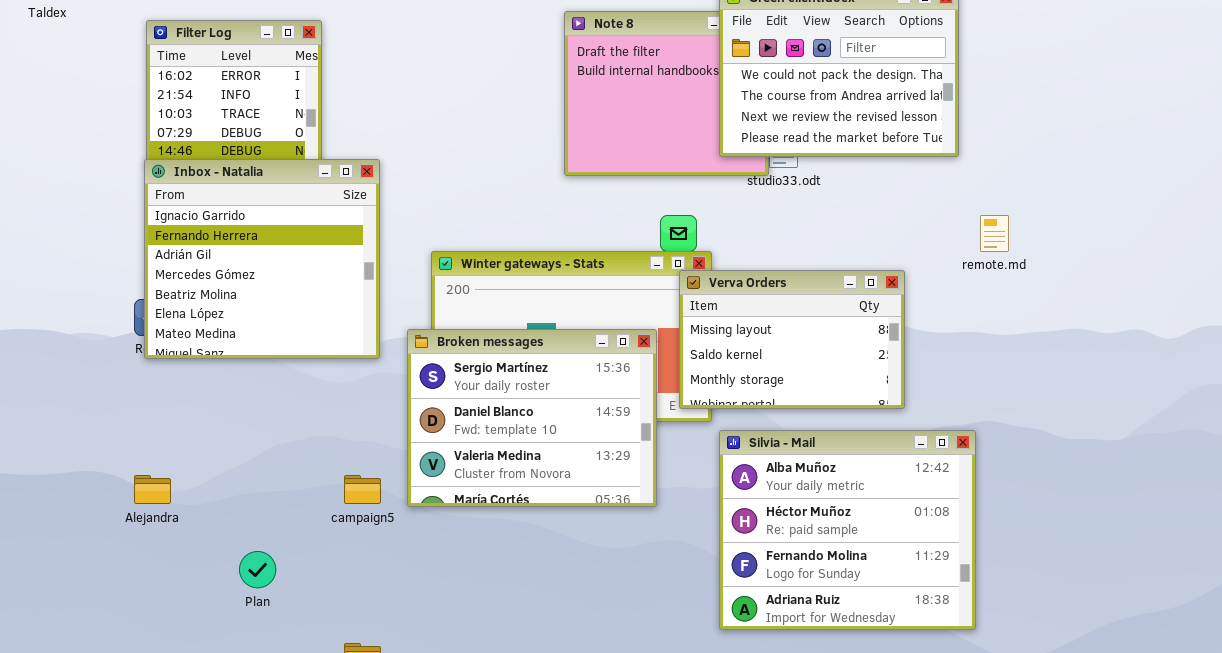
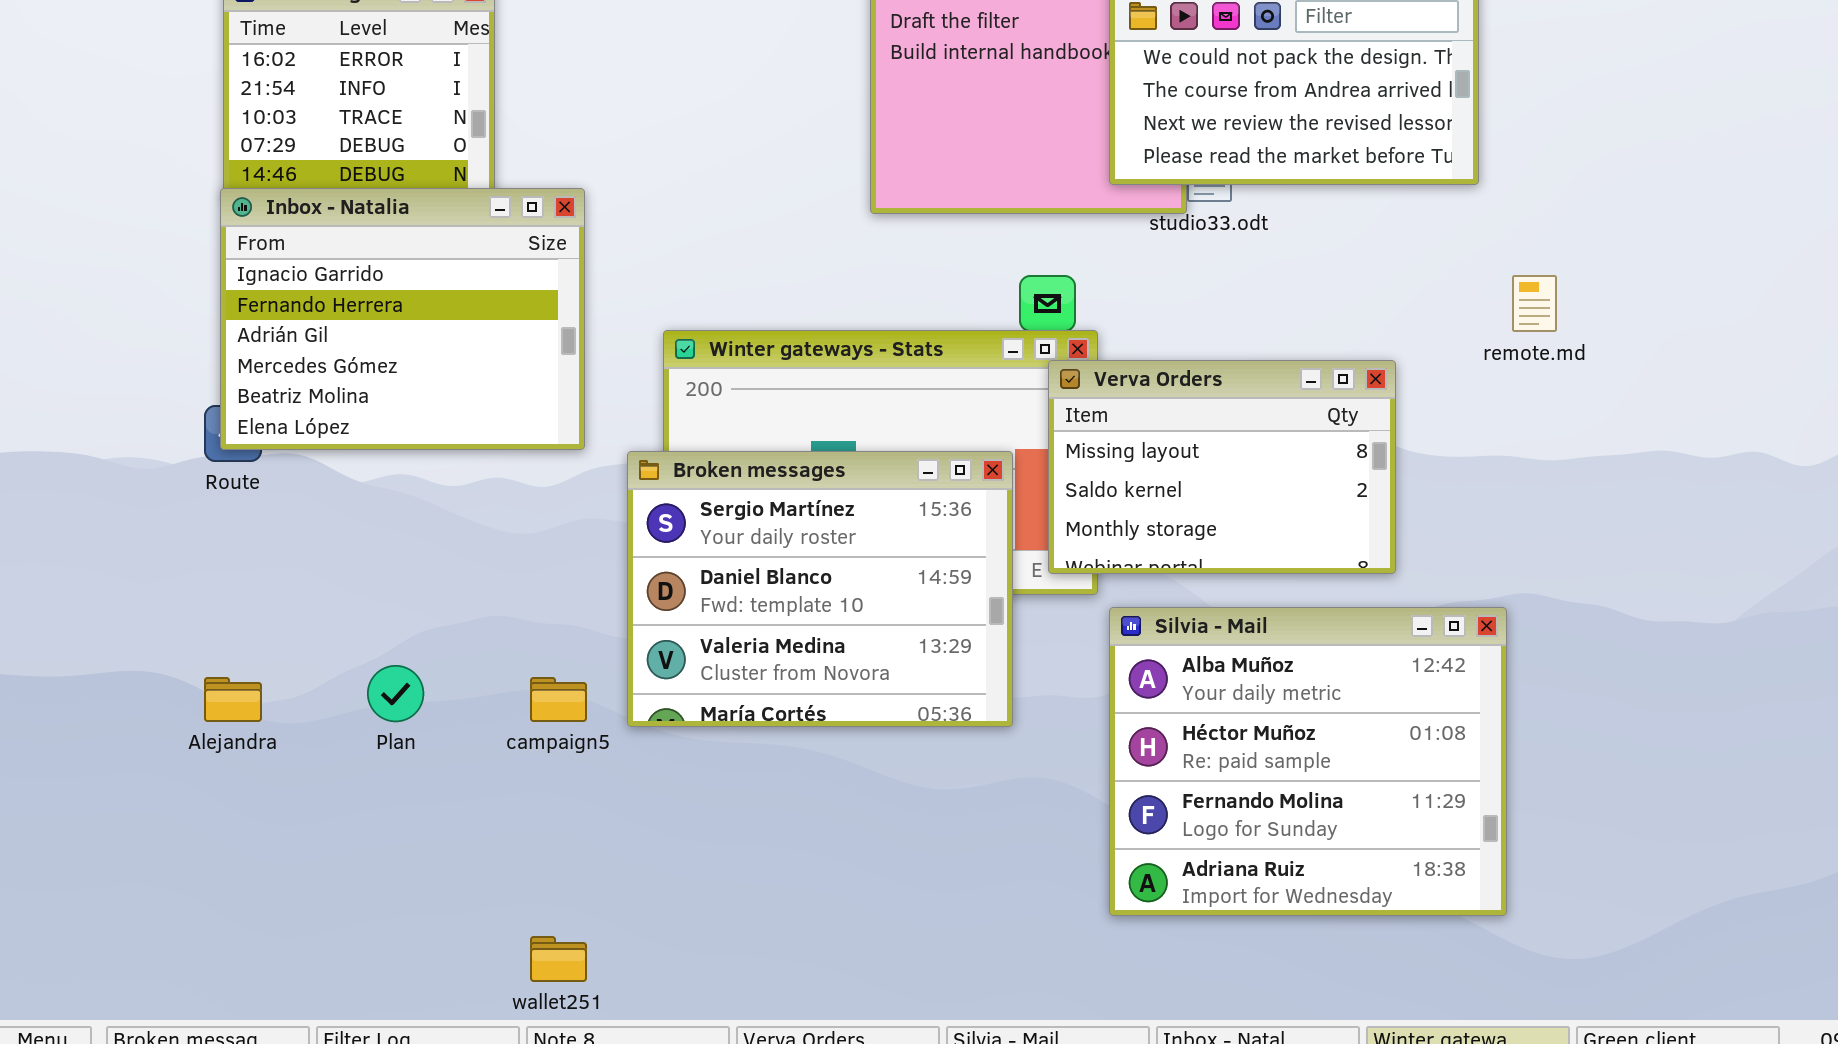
Inbox - Natalia: [144,159,380,359] -> [220,188,585,450], resized
Plan: [239,551,276,588] -> [367,665,424,722], moved

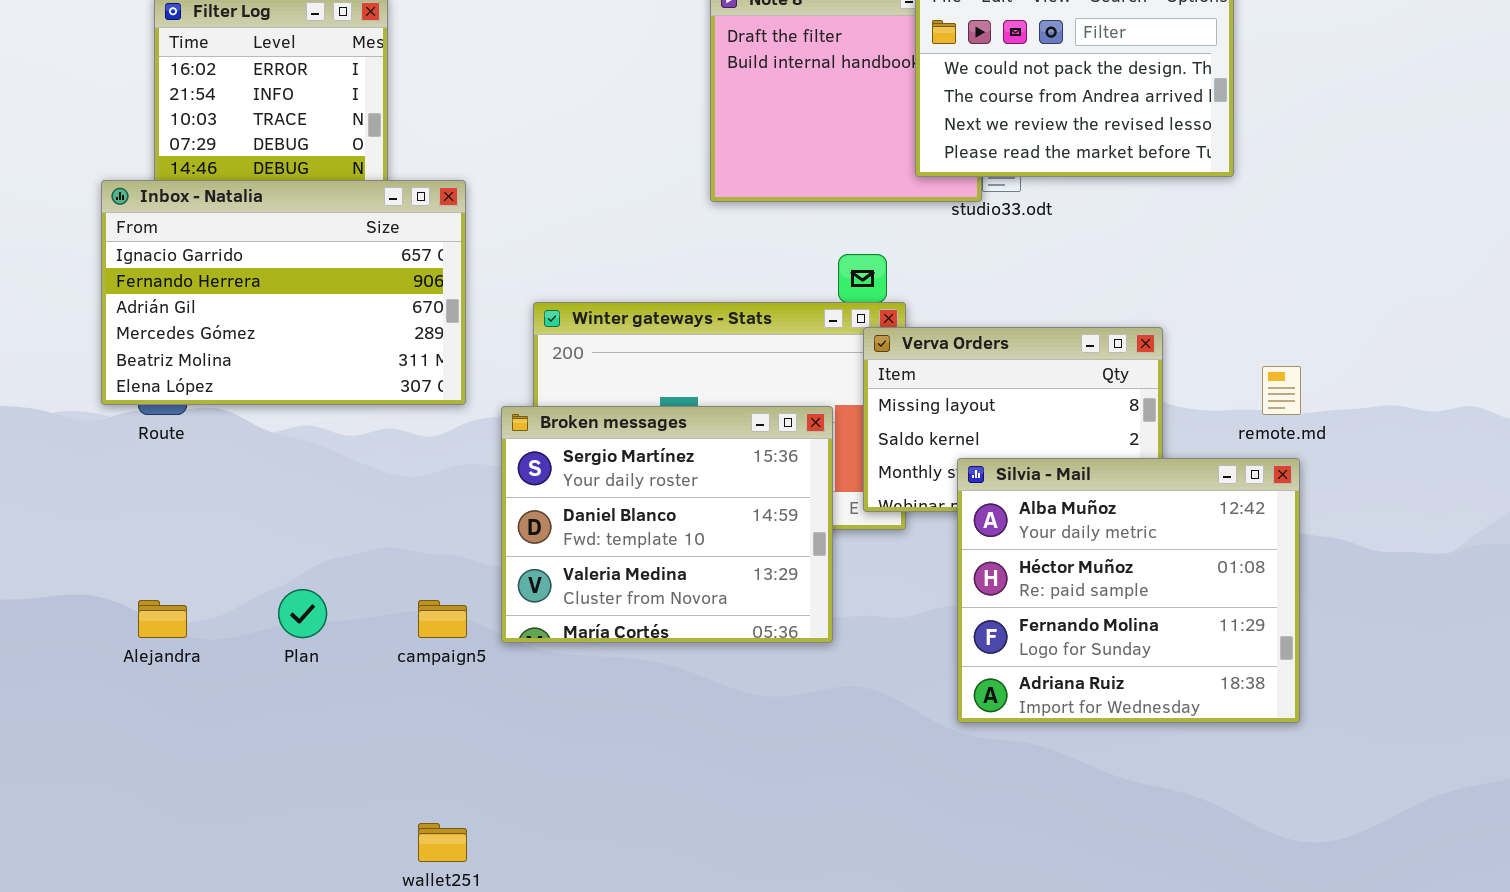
Inbox - Natalia: [220,188,585,450] -> [101,180,466,405], resized
remote.md: [1512,275,1557,332] -> [1262,366,1301,415], moved
Silvia - Mail: [1109,607,1507,916] -> [957,458,1300,723], moved

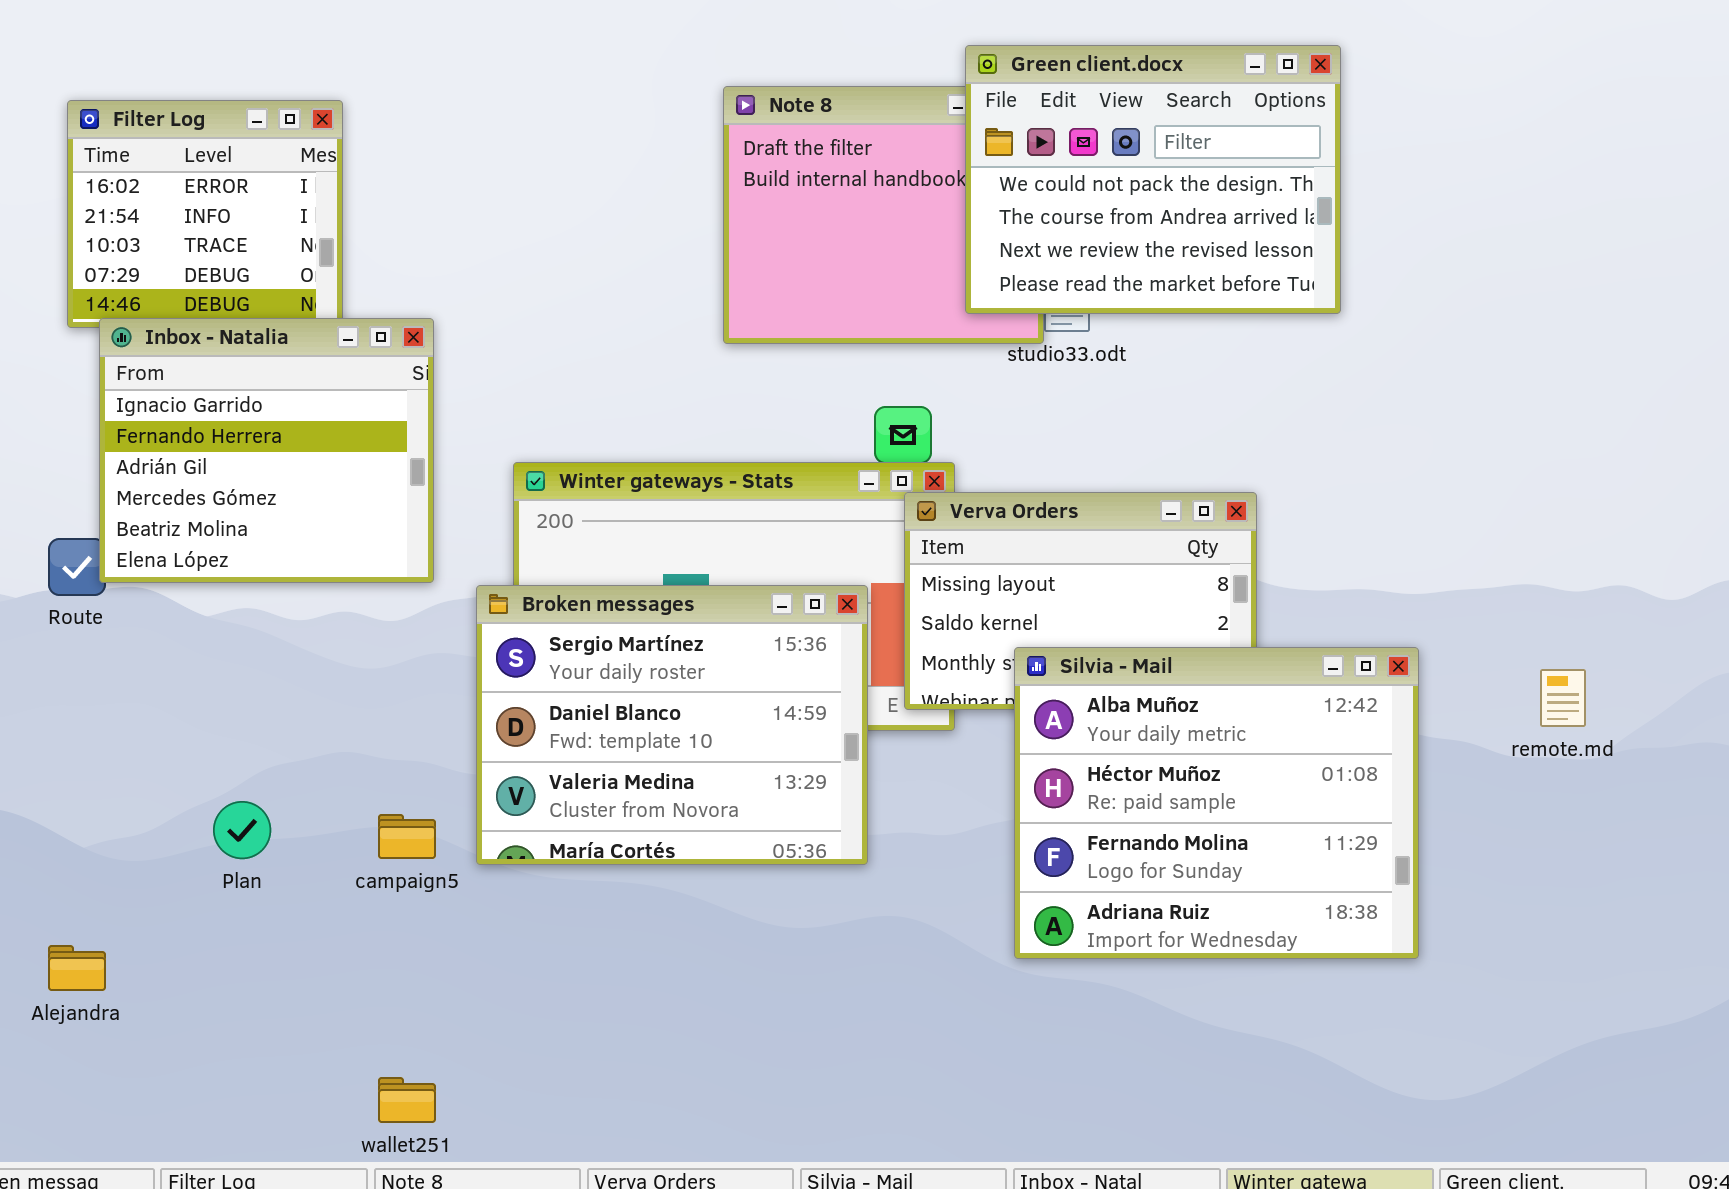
Inbox - Natalia: [101,180,466,405] -> [99,318,434,583], resized
remote.md: [1262,366,1301,415] -> [1540,669,1586,727], moved
Alejandra: [138,600,187,638] -> [48,945,106,991], moved

